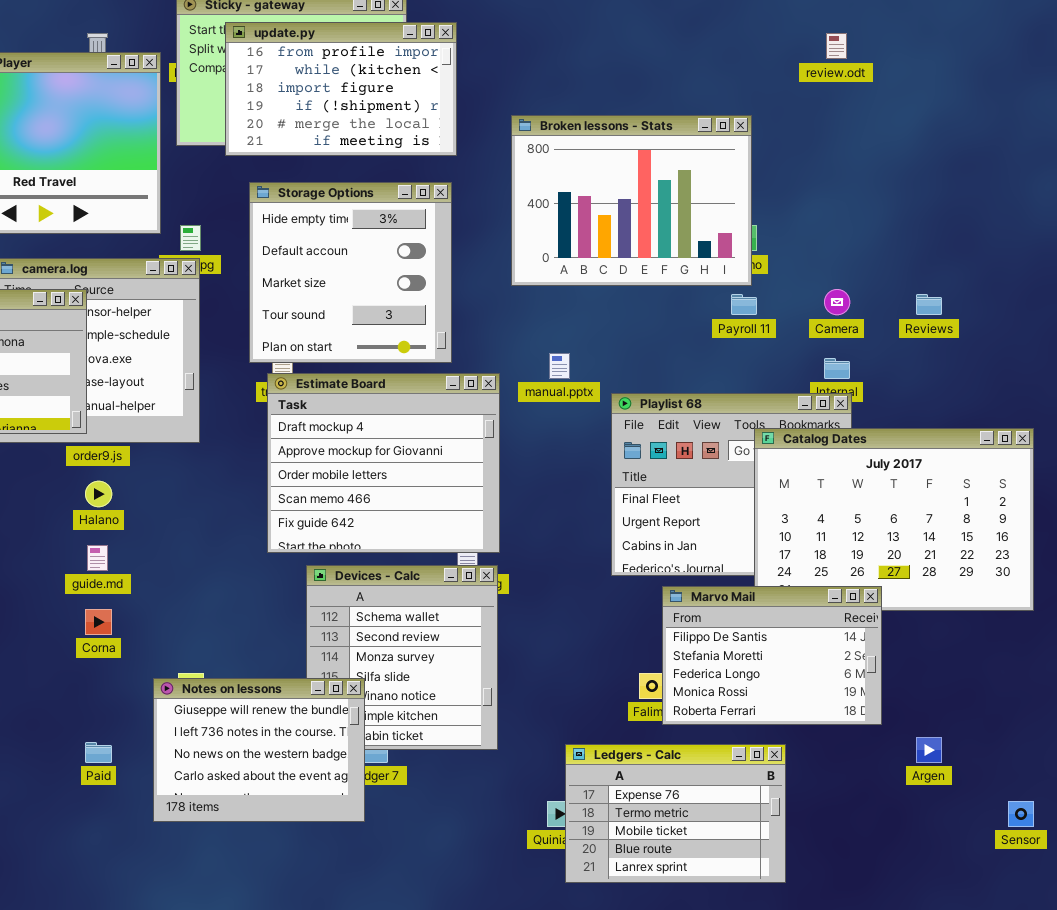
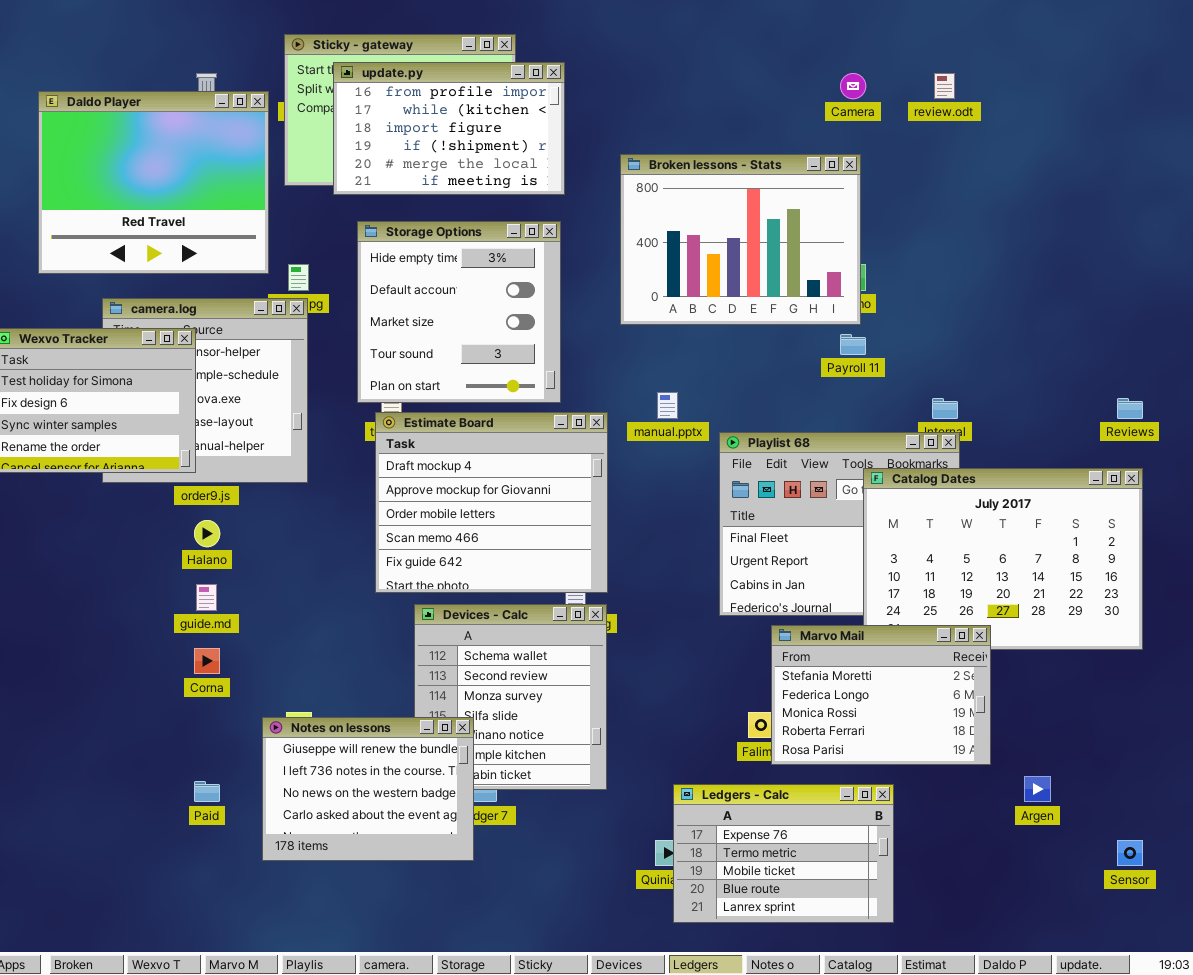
Camera: [824,289,850,315] -> [840,73,866,99], moved
Reviews: [916,294,942,315] -> [1117,398,1143,419], moved
Marvo Mail: [662,586,882,725] -> [771,625,991,765], scrolled down 1 row

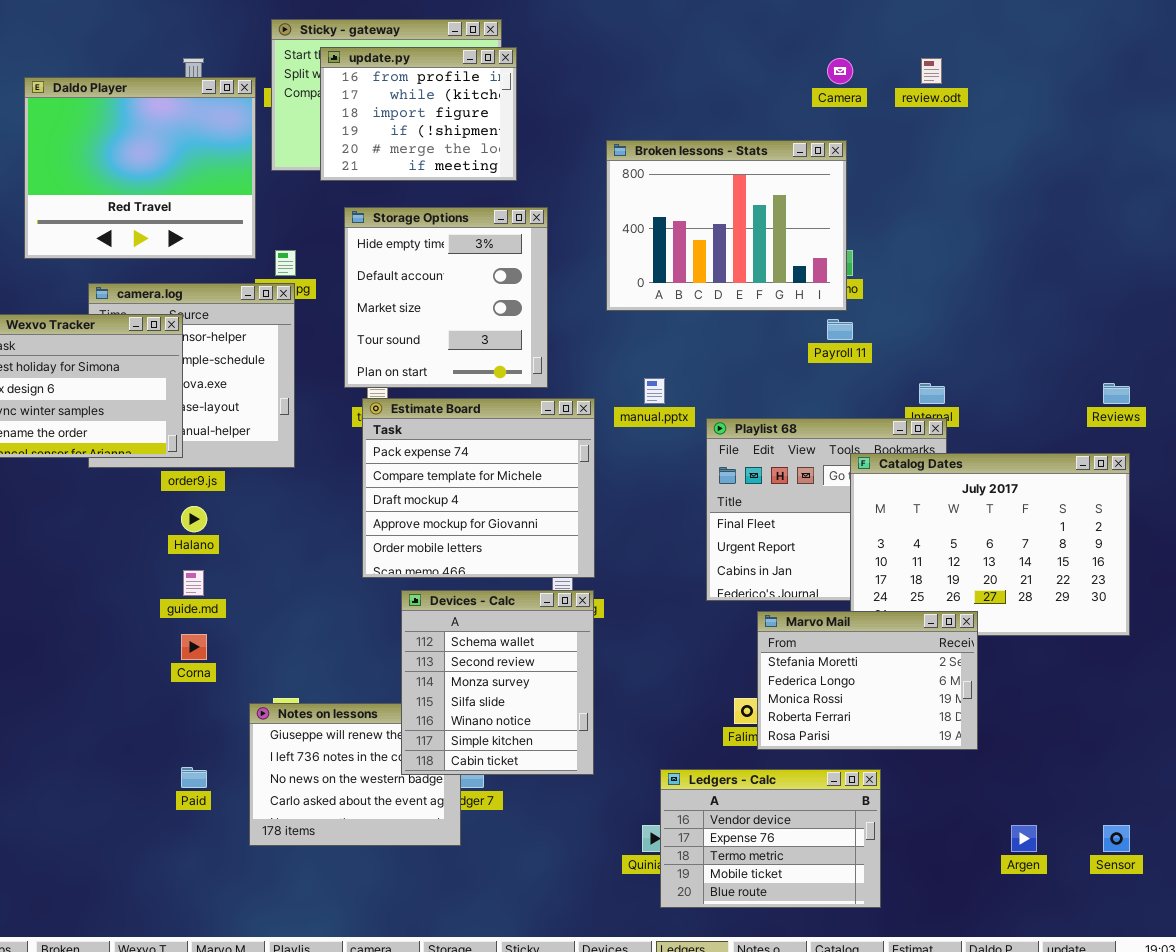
update.py: [333,62,565,195] -> [320,47,517,181], resized
Estimate Board: [375,412,608,593] -> [362,398,595,578], scrolled up 2 rows
Devices - Calc: [414,604,607,790] -> [401,590,594,775], raised
Argen: [1024,776,1051,802] -> [1011,825,1037,852], moved
Ledgers - Calc: [673,784,894,923] -> [660,769,881,908], scrolled up 1 row

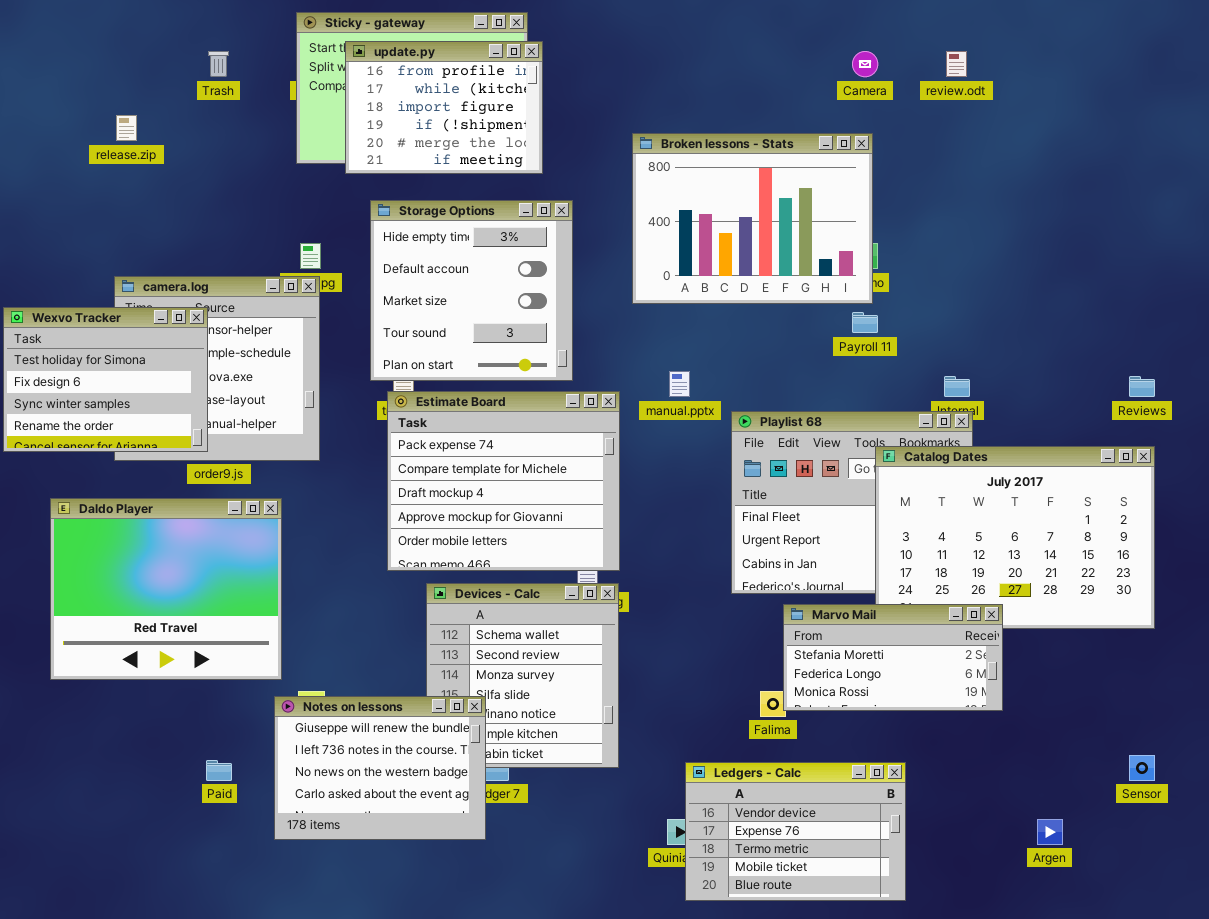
Daldo Player: [24,77,256,259] -> [50,498,282,680], moved
Marvo Mail: [757,611,978,750] -> [783,604,1003,711], resized
Notes on lessons: [249,703,461,846] -> [274,696,486,840], raised
Sensor: [1103,825,1130,852] -> [1129,755,1155,781], moved

